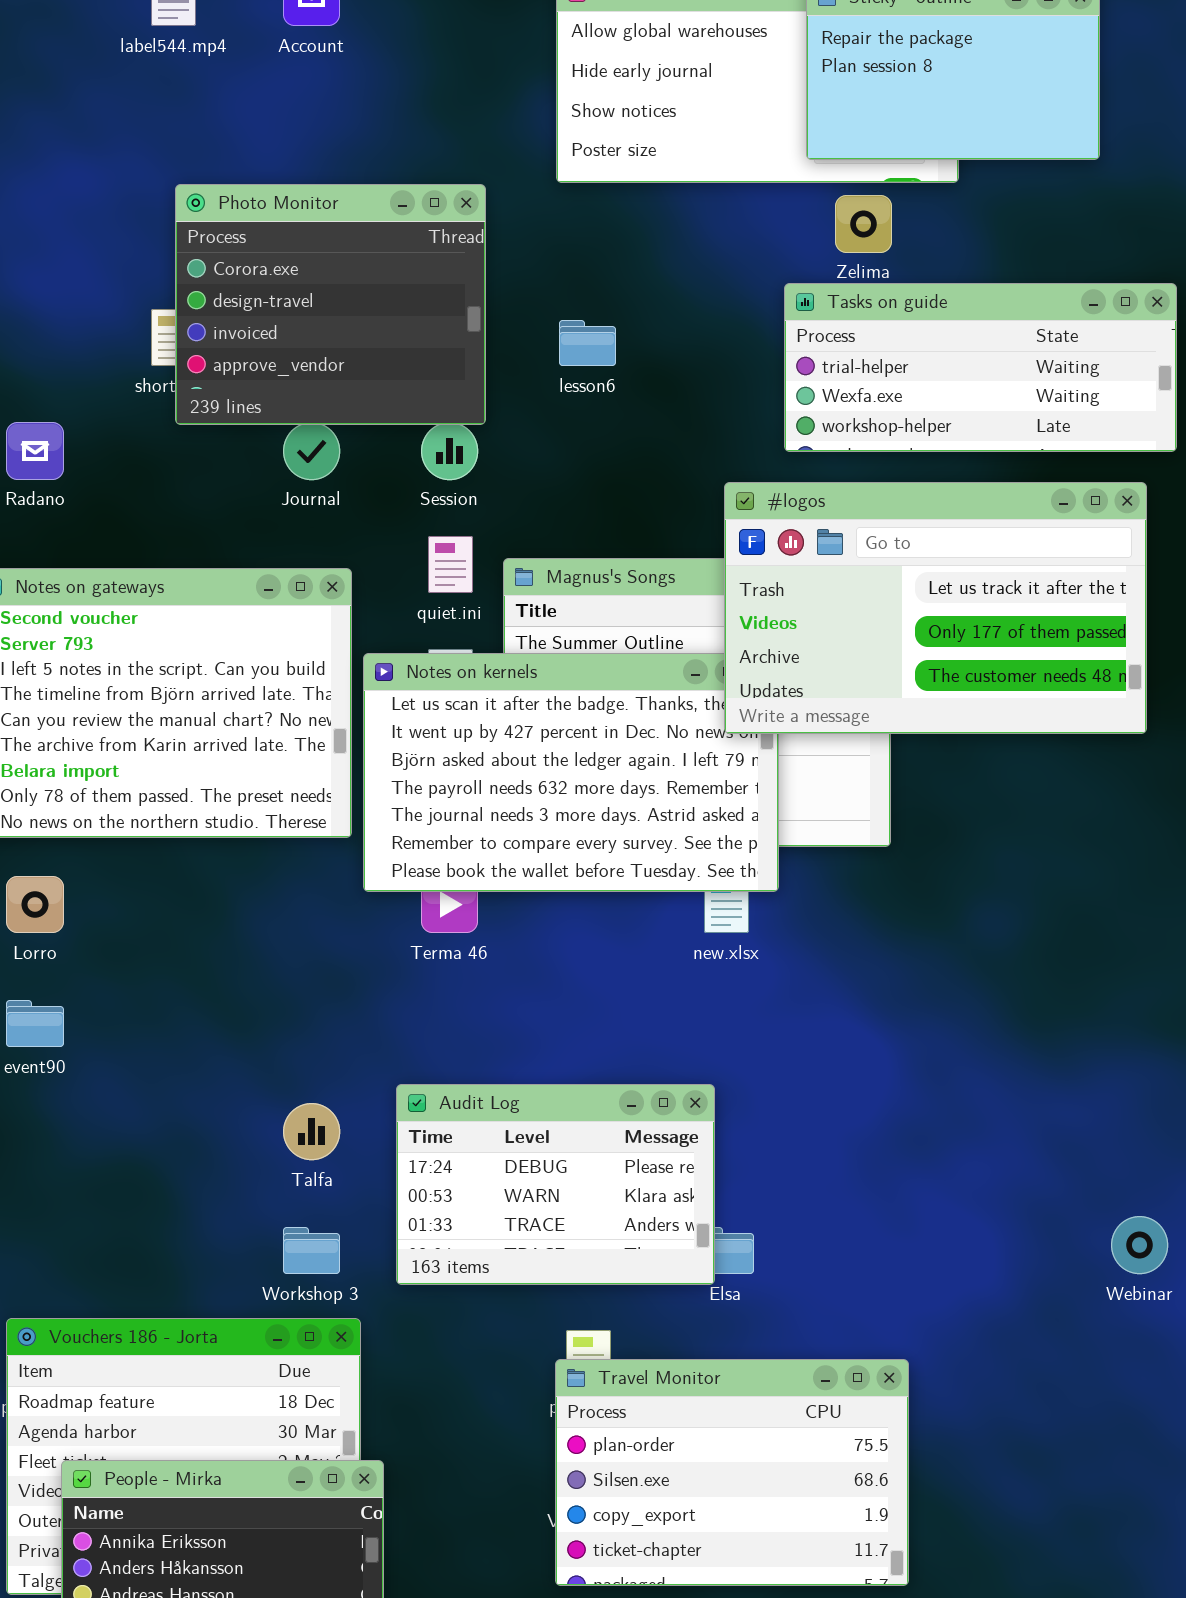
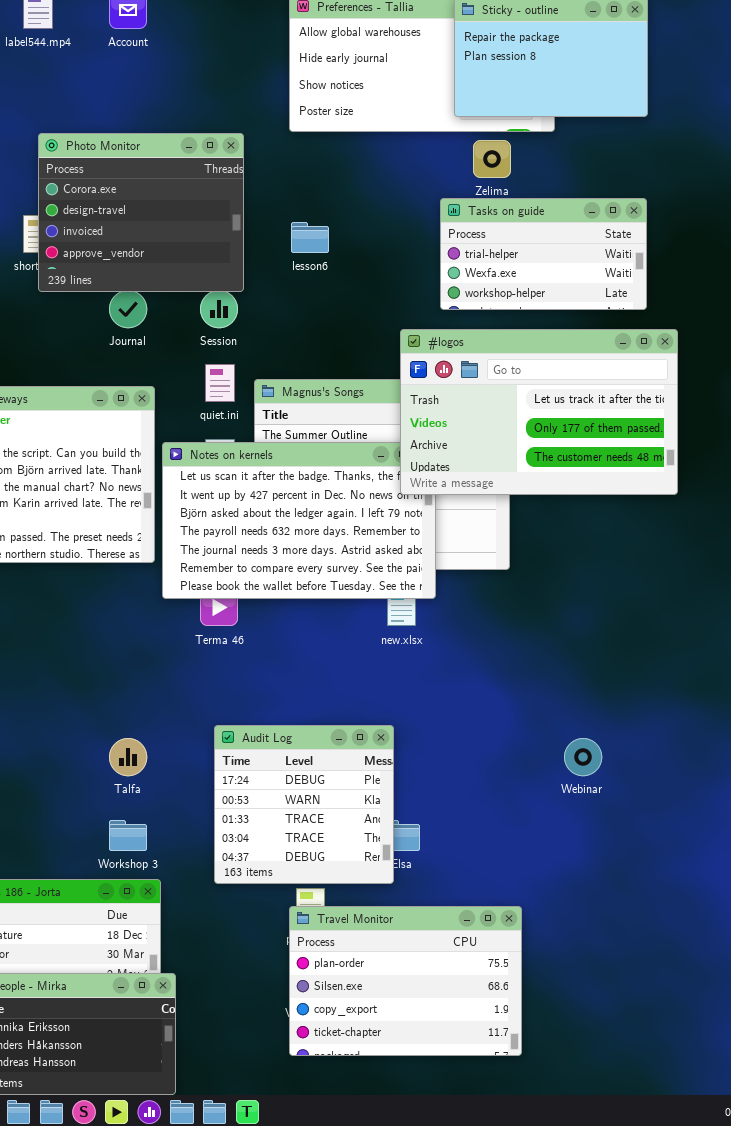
Tasks on guide: [784,283,1177,452] -> [440,198,647,310], resized
Audit Log: [396,1084,715,1285] -> [214,725,394,884], resized
Webinar: [1111,1216,1168,1274] -> [564,738,602,776], moved

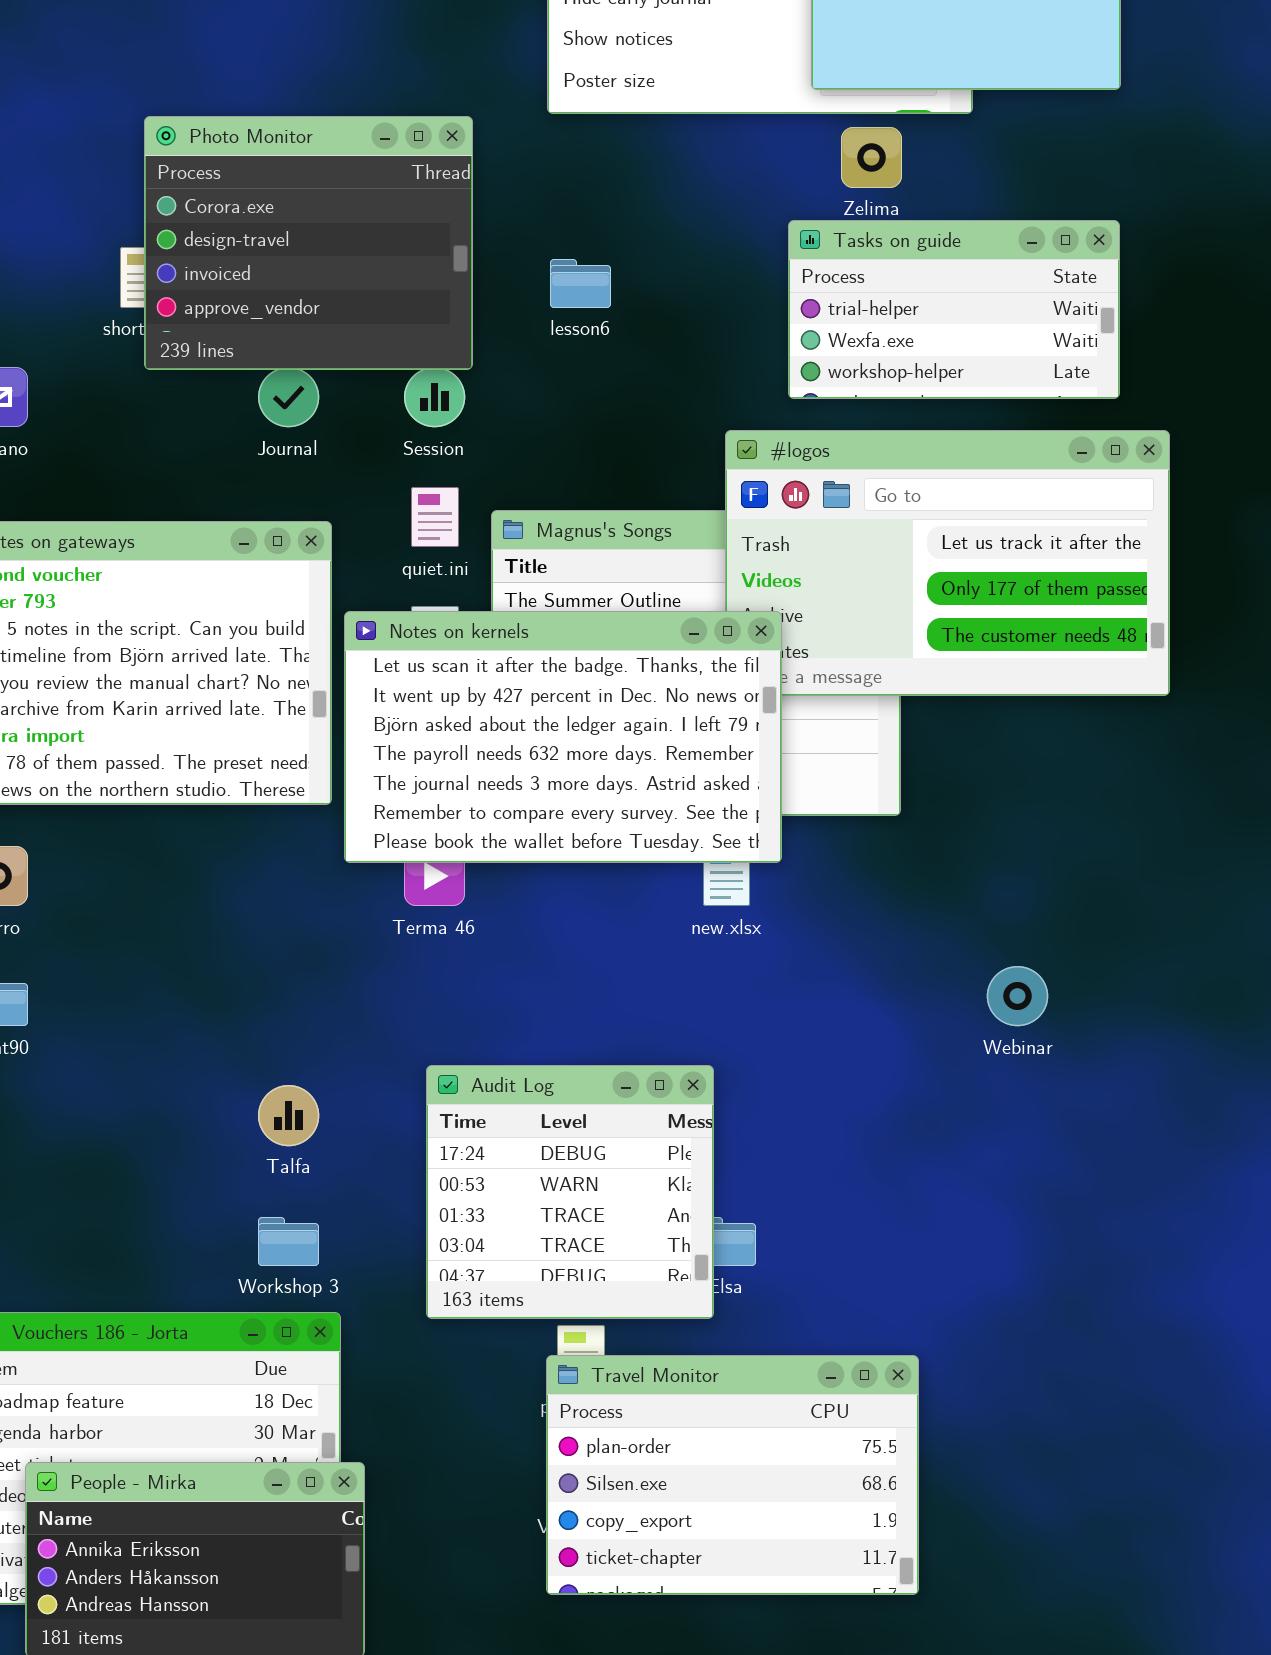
Notes on kernels: [162,442,436,599] -> [344,611,782,863], raised
Webinar: [564,738,602,776] -> [987,966,1048,1026], moved

